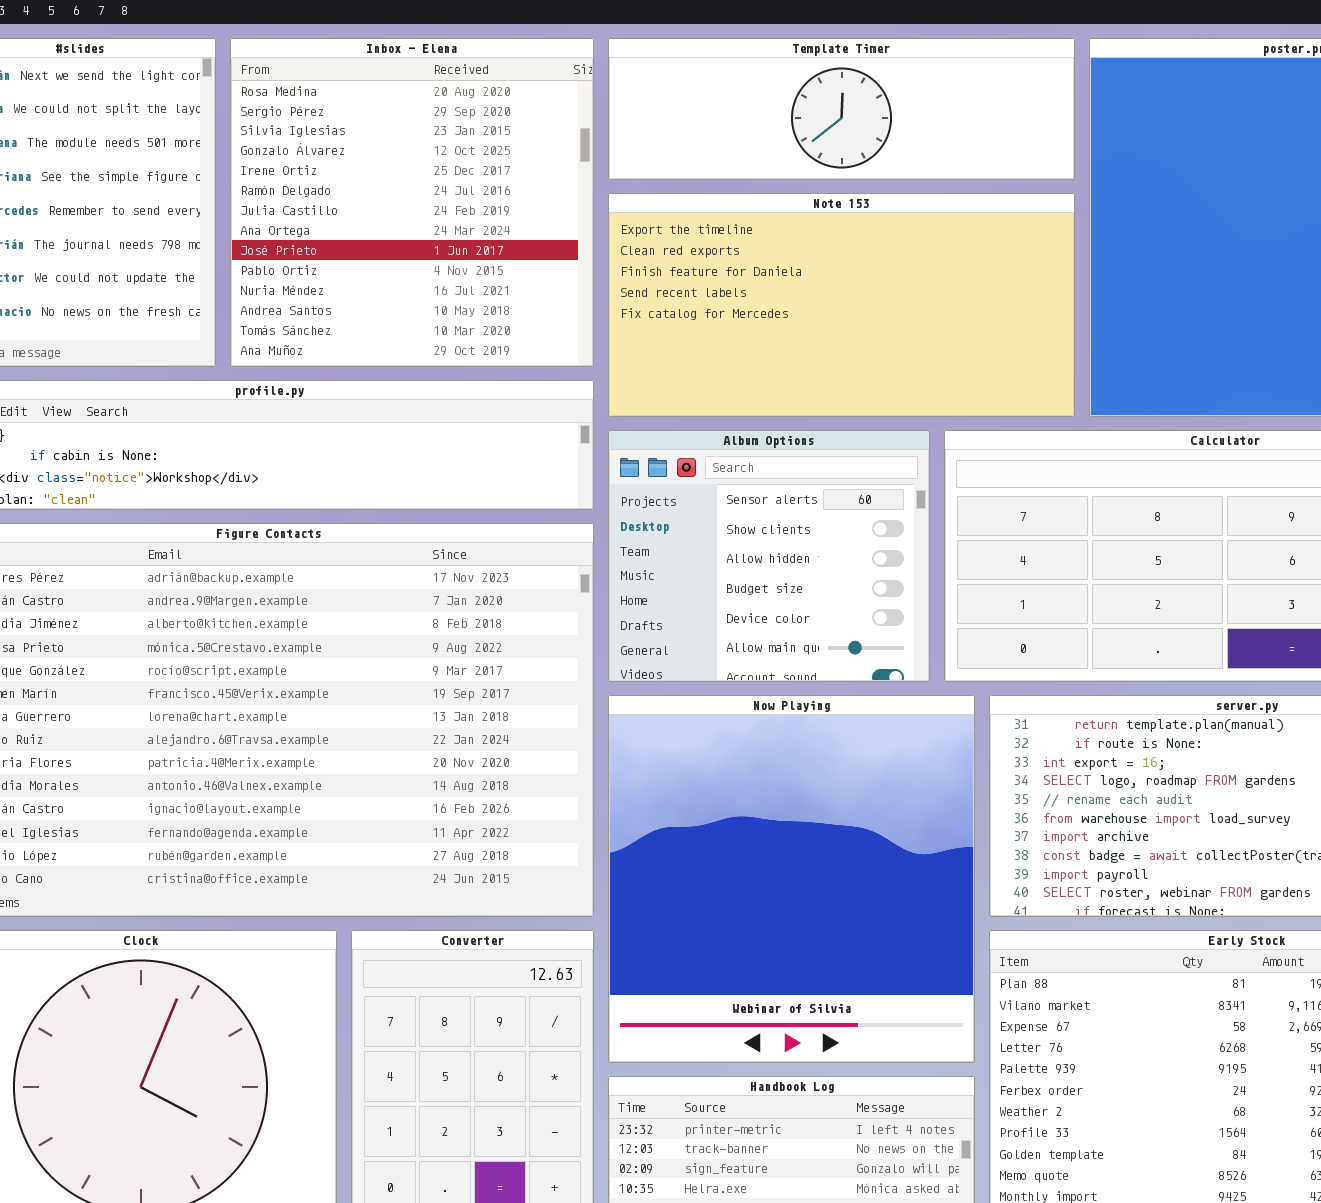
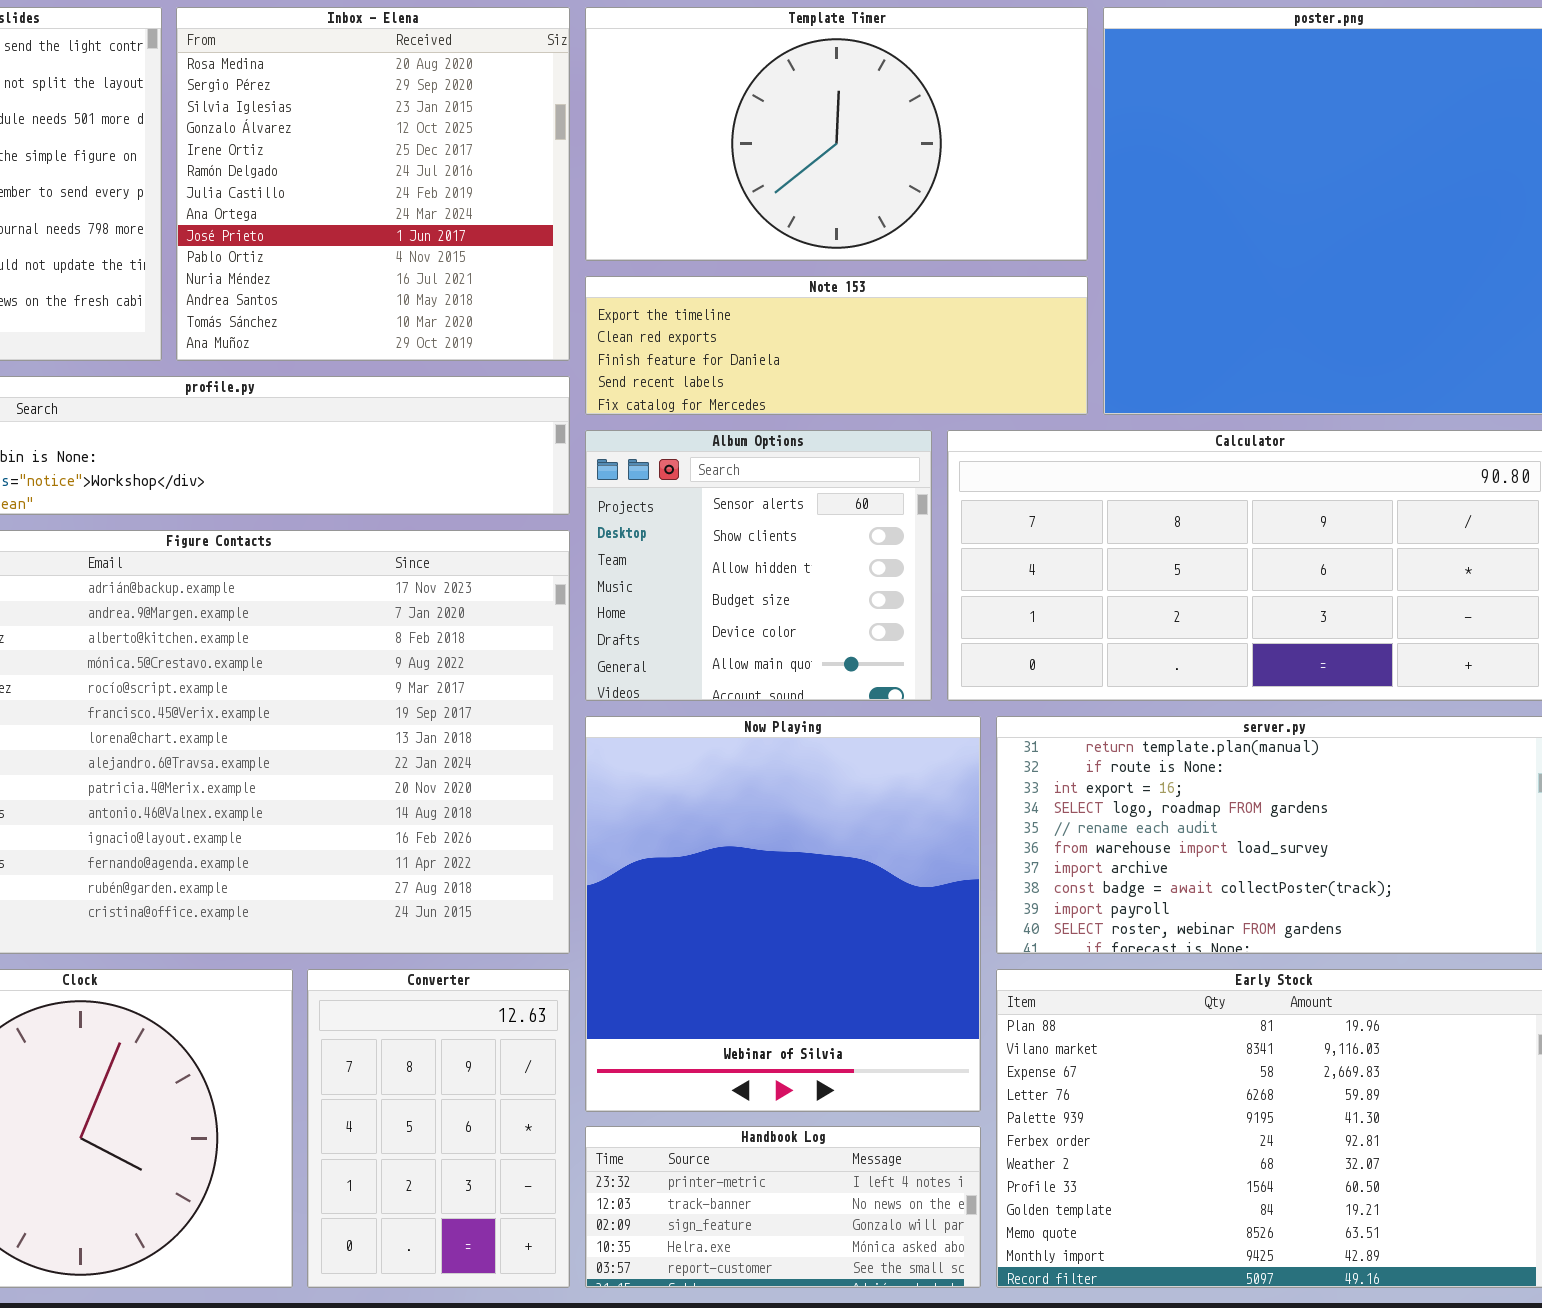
Template Timer: [608,38,1075,180] -> [585,7,1088,261], resized
Note 153: [608,193,1075,417] -> [585,276,1088,415], resized

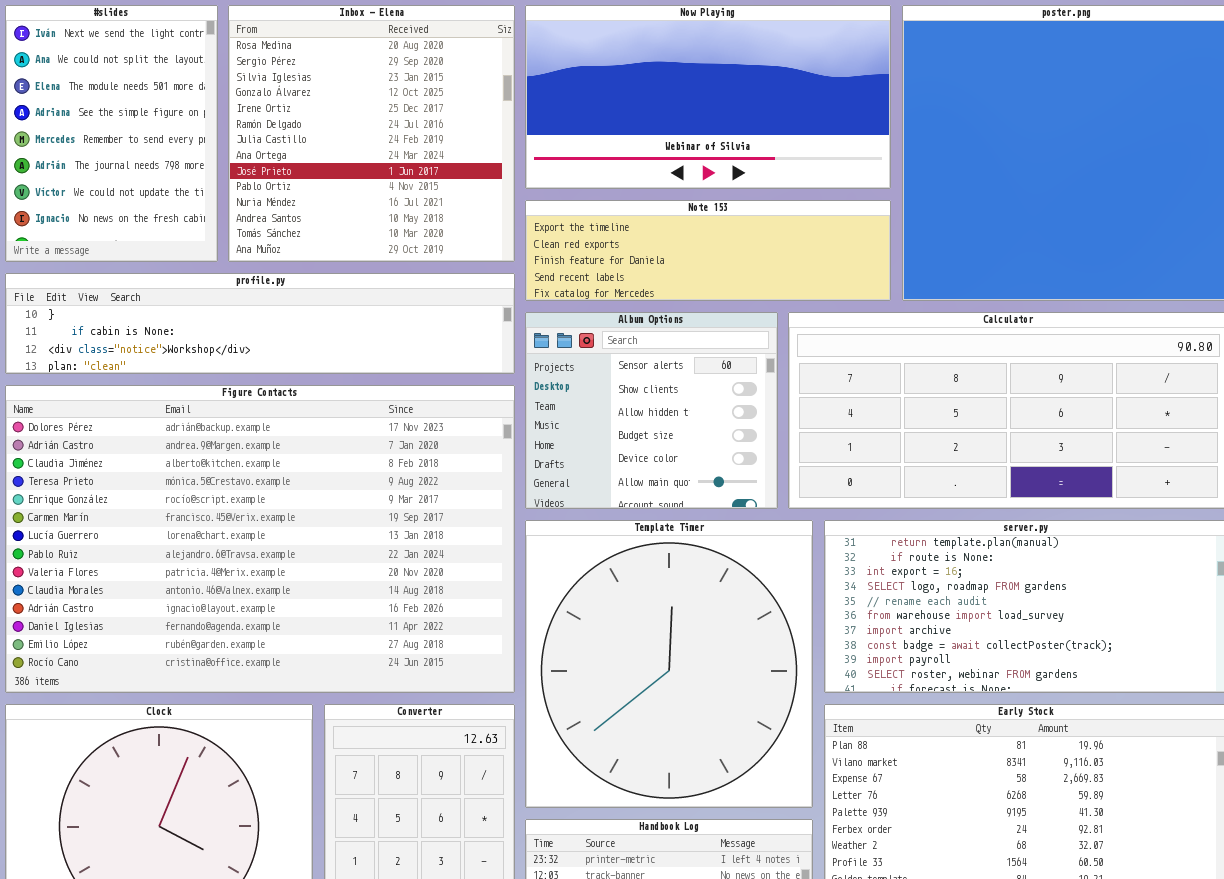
Template Timer: [585,7,1088,261] -> [525,520,813,808], moved, resized
Now Playing: [585,716,981,1112] -> [525,5,891,189], moved, resized

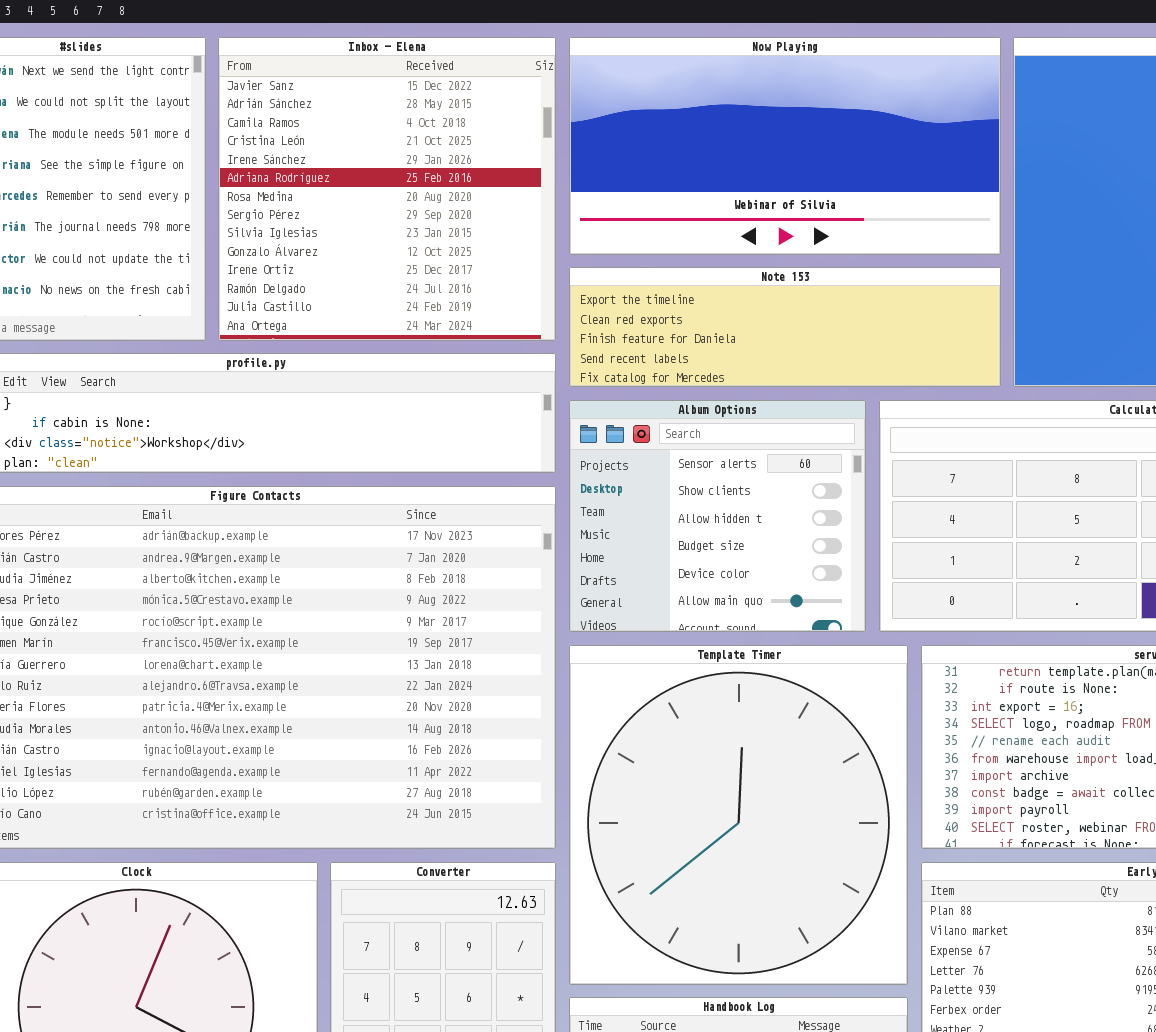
Inbox - Elena: [228,5,515,262] -> [218,37,556,341], scrolled up 6 rows

